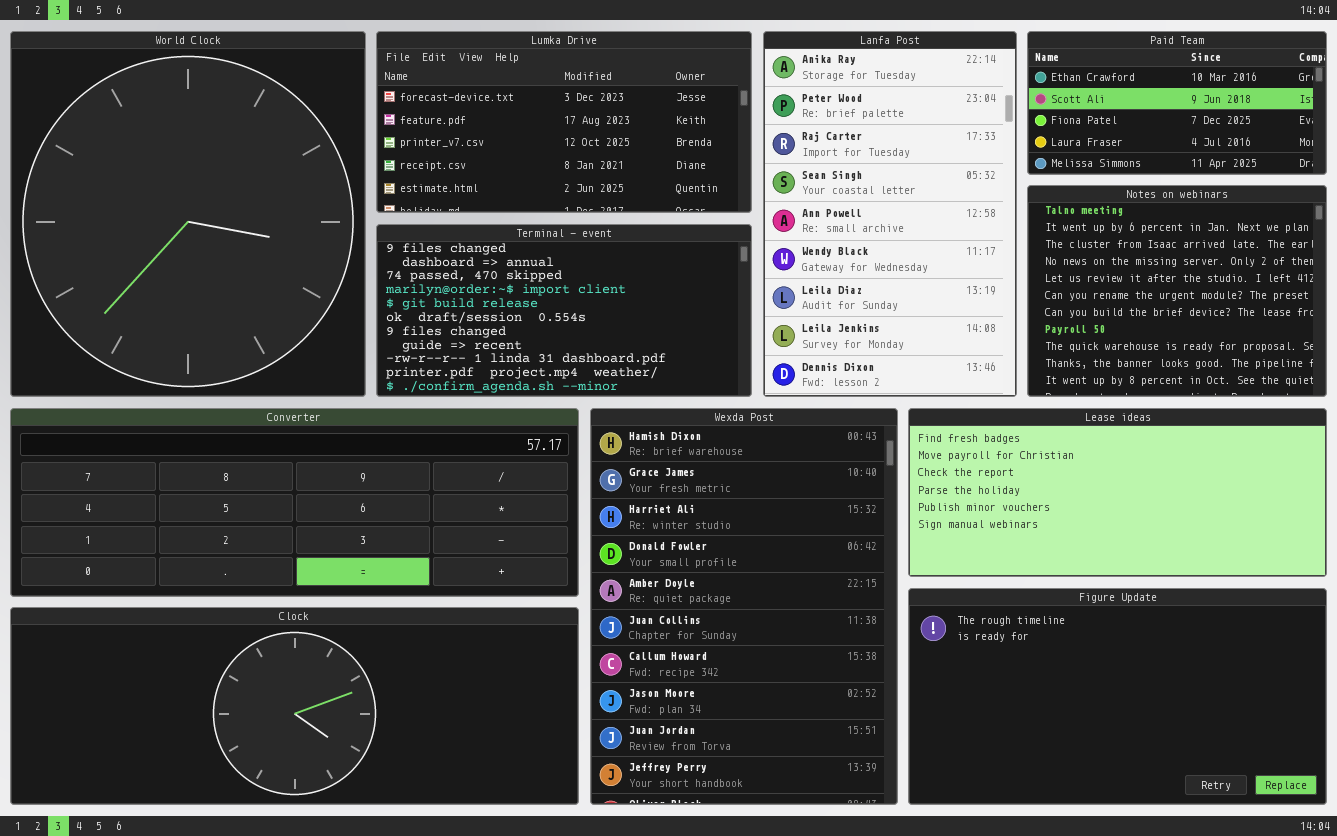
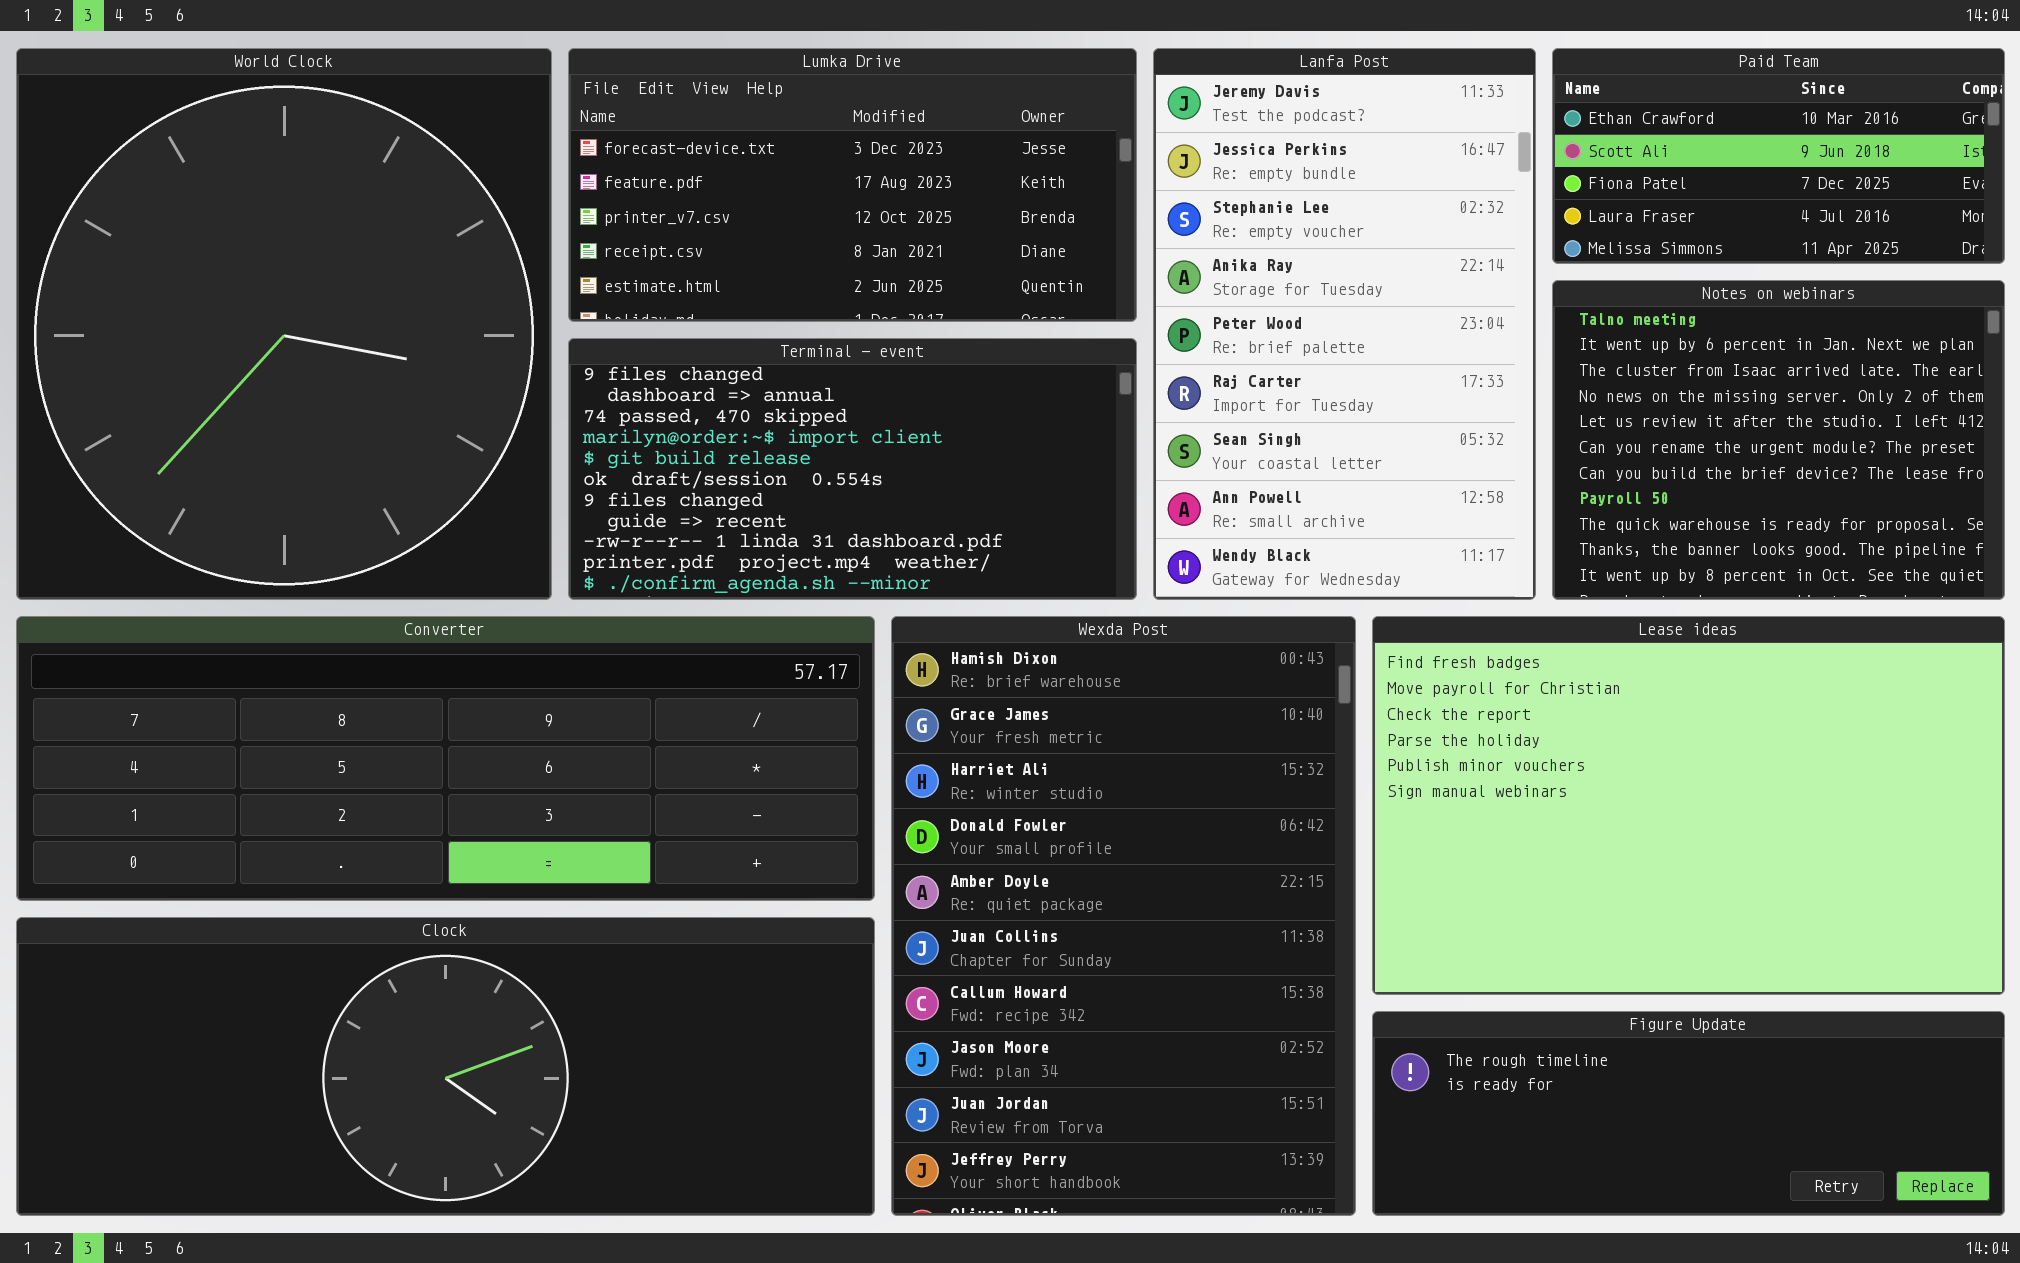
Lanfa Post: [763,31,1017,397] -> [1153,48,1536,600], scrolled up 3 rows
Lease ideas: [908,408,1327,577] -> [1372,616,2005,995], resized
Figure Update: [908,588,1327,805] -> [1372,1011,2005,1216], resized

